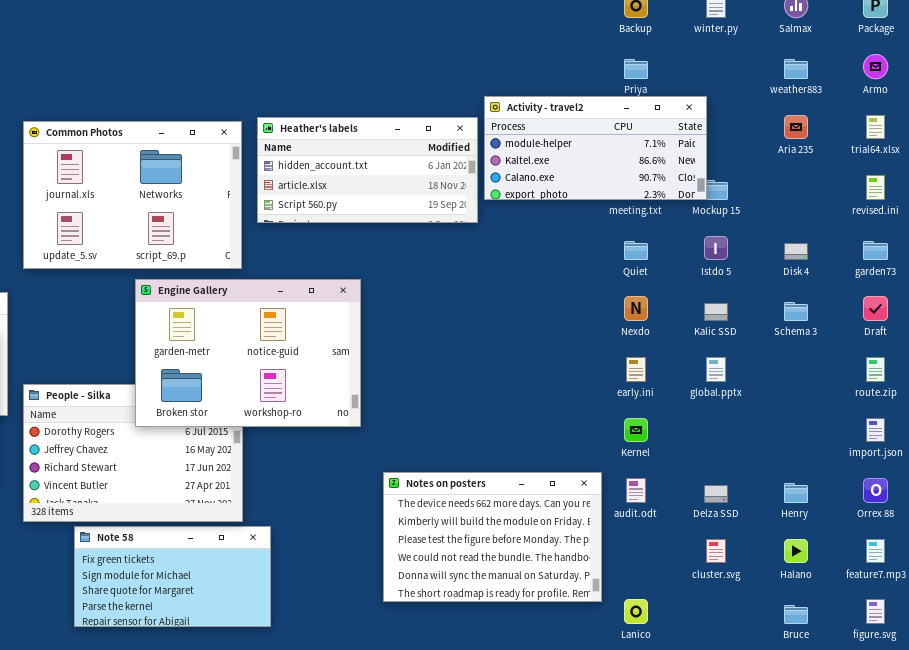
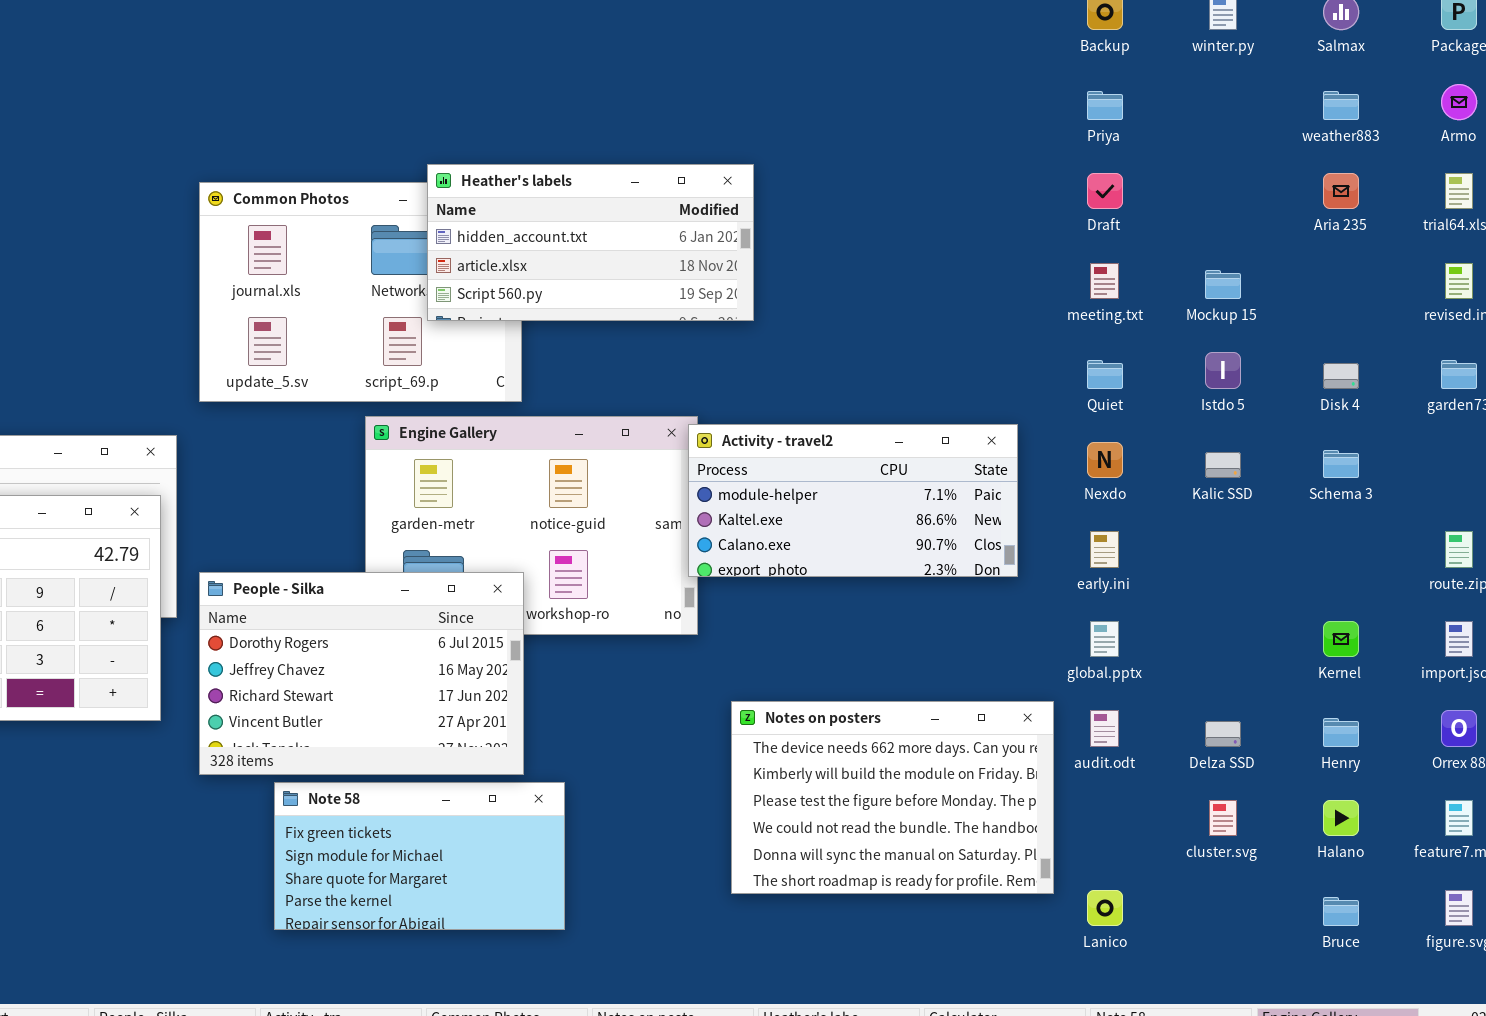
Activity - travel2: [484,96,707,200] -> [688,424,1018,577], moved
Heather's labels: [257,117,478,223] -> [427,164,754,321], moved
Draft: [863,296,888,321] -> [1087,173,1123,209], moved
global.pptx: [706,357,726,382] -> [1090,621,1119,657], moved
People - Silka: [23,384,243,522] -> [199,572,524,775], raised
Kernel: [624,418,648,442] -> [1323,621,1359,657], moved

